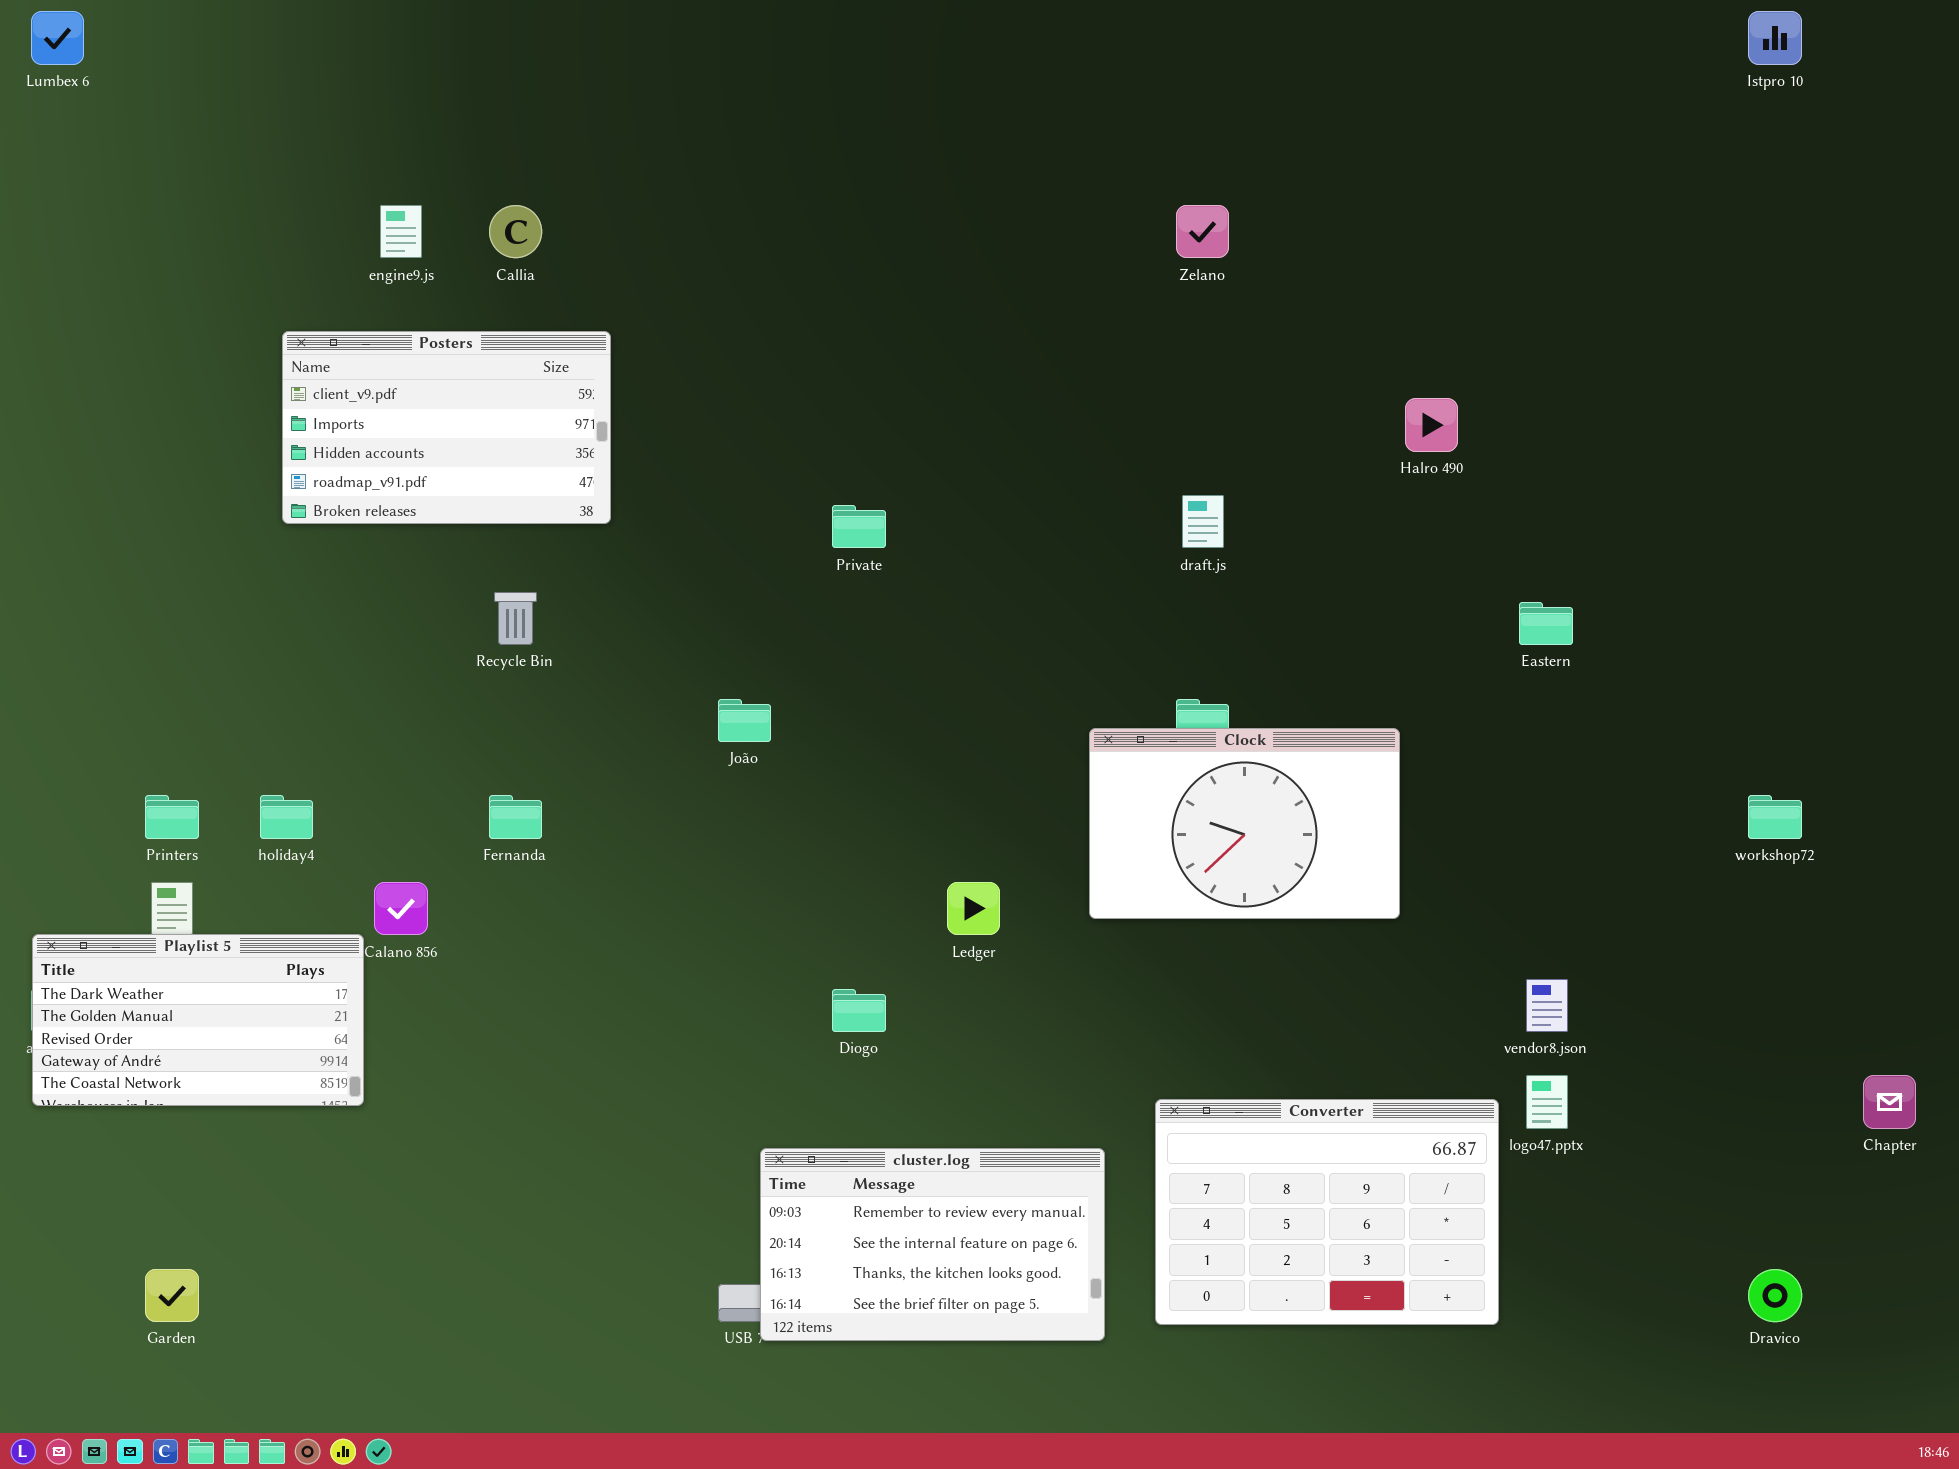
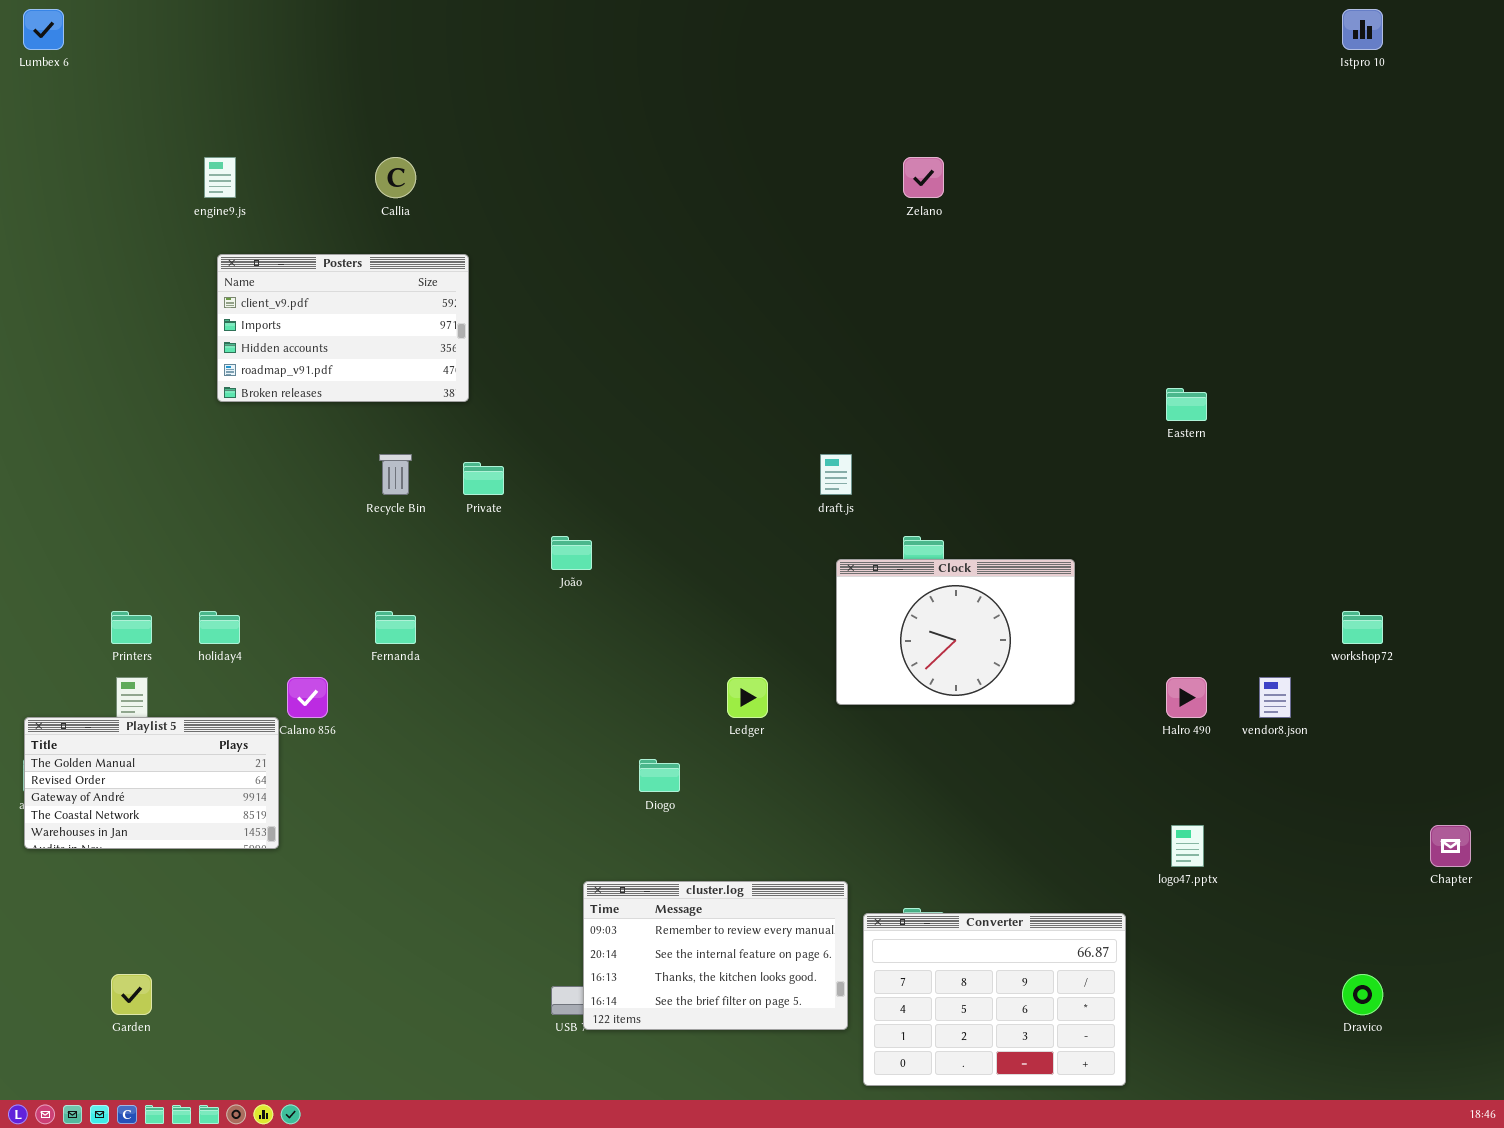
engine9.js: [380,205,422,258] -> [204,157,236,198], moved
Halro 490: [1405,398,1458,452] -> [1166,677,1207,718], moved
draft.js: [1182,495,1224,548] -> [820,454,852,495], moved
Private: [832,505,886,548] -> [463,462,504,495], moved
Eastern: [1519,602,1573,645] -> [1166,388,1207,421], moved
Playlist 5: [32,934,364,1106] -> [24,717,279,849], scrolled down 1 row
vendor8.json: [1526,979,1568,1032] -> [1259,677,1291,718], moved
Converter: [1155,1099,1499,1325] -> [863,913,1126,1086], moved

